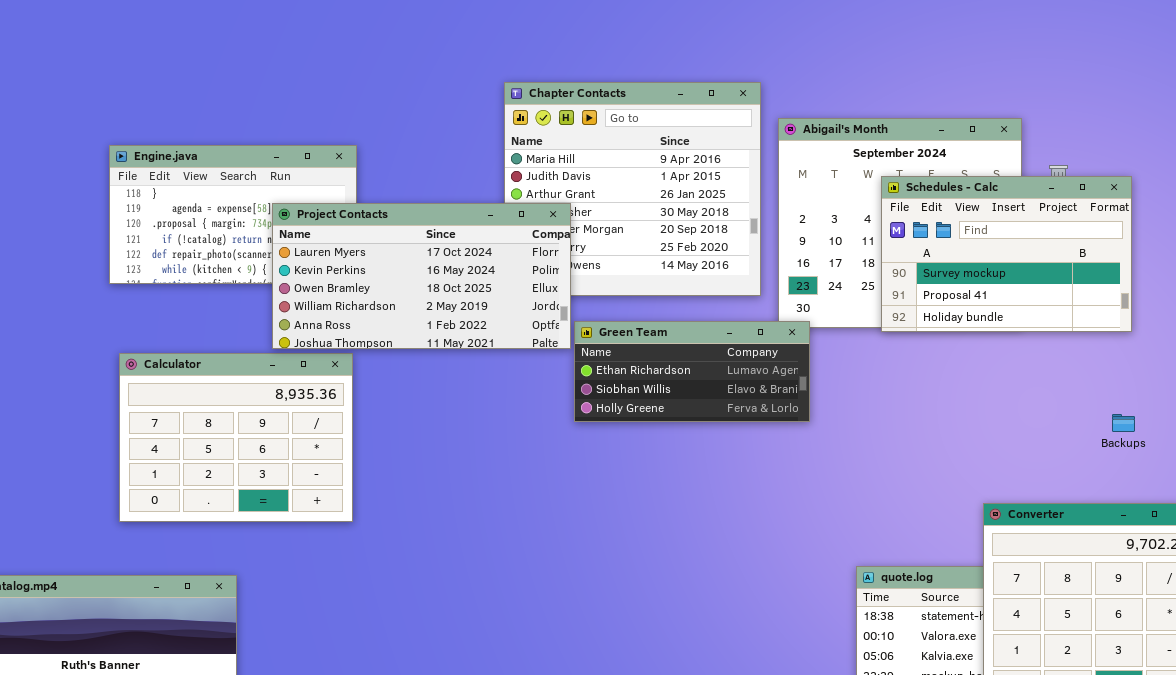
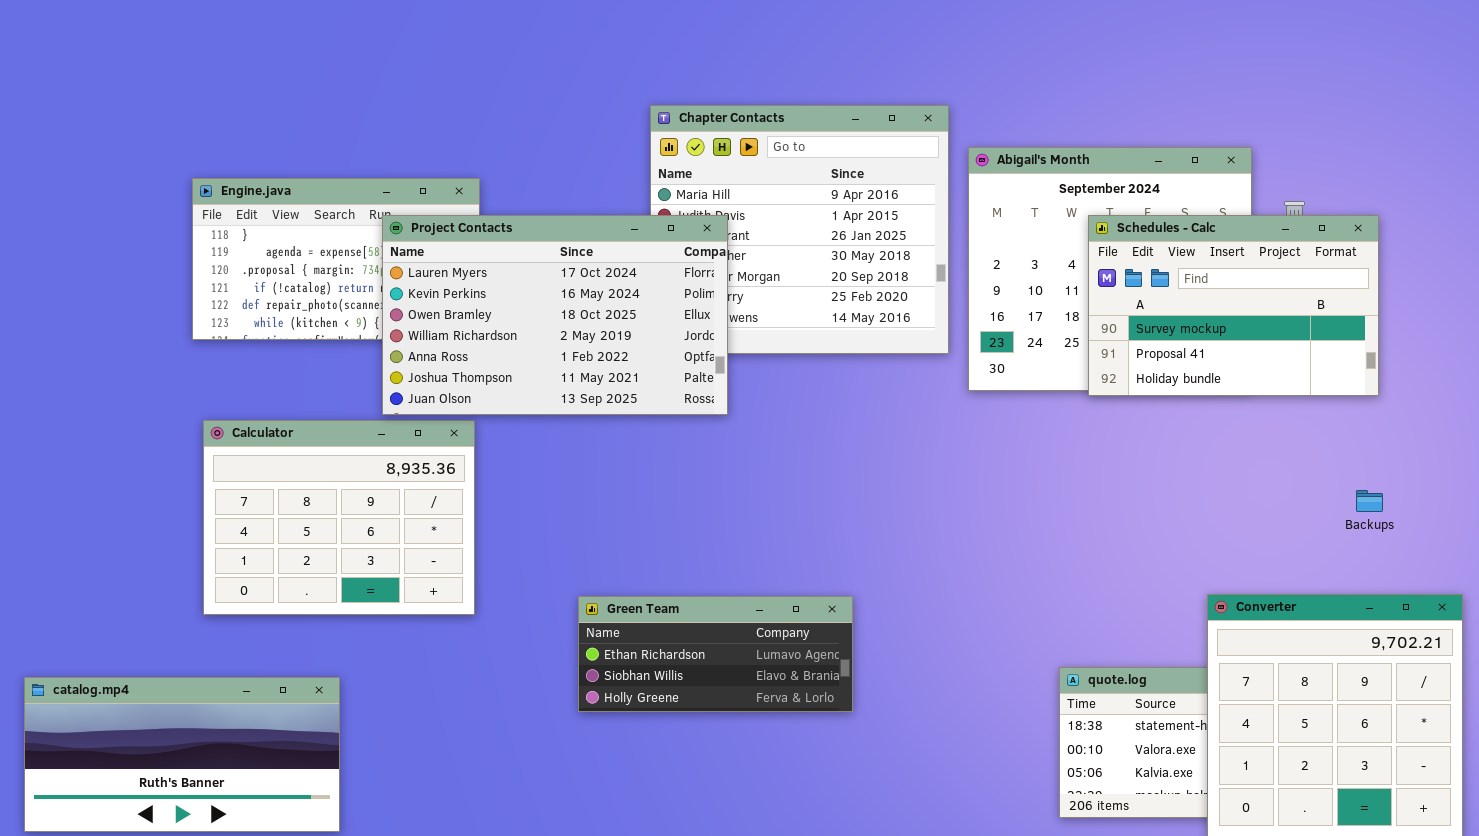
Project Contacts: [272,203,571,349] -> [382,215,728,415], resized
Green Team: [574,321,810,422] -> [578,596,853,712], moved

